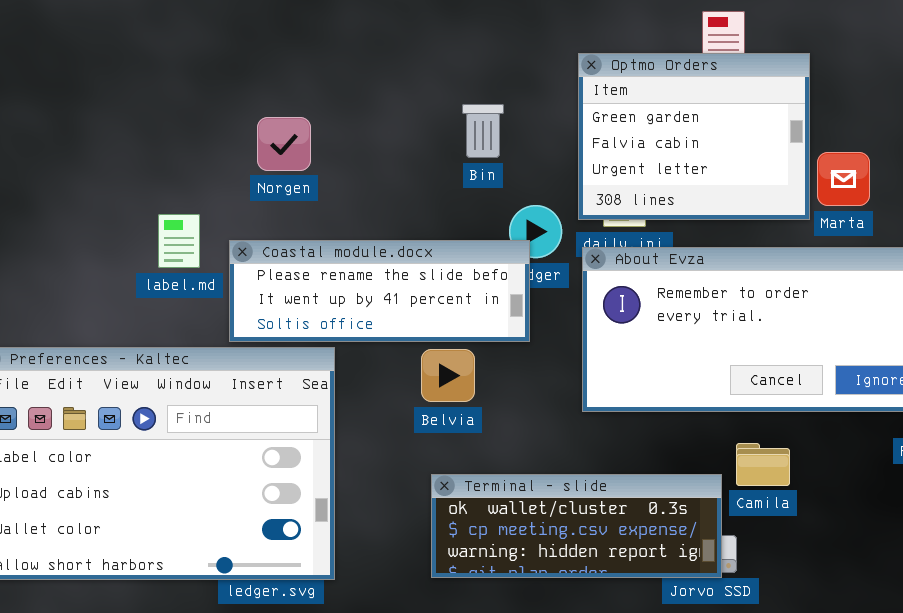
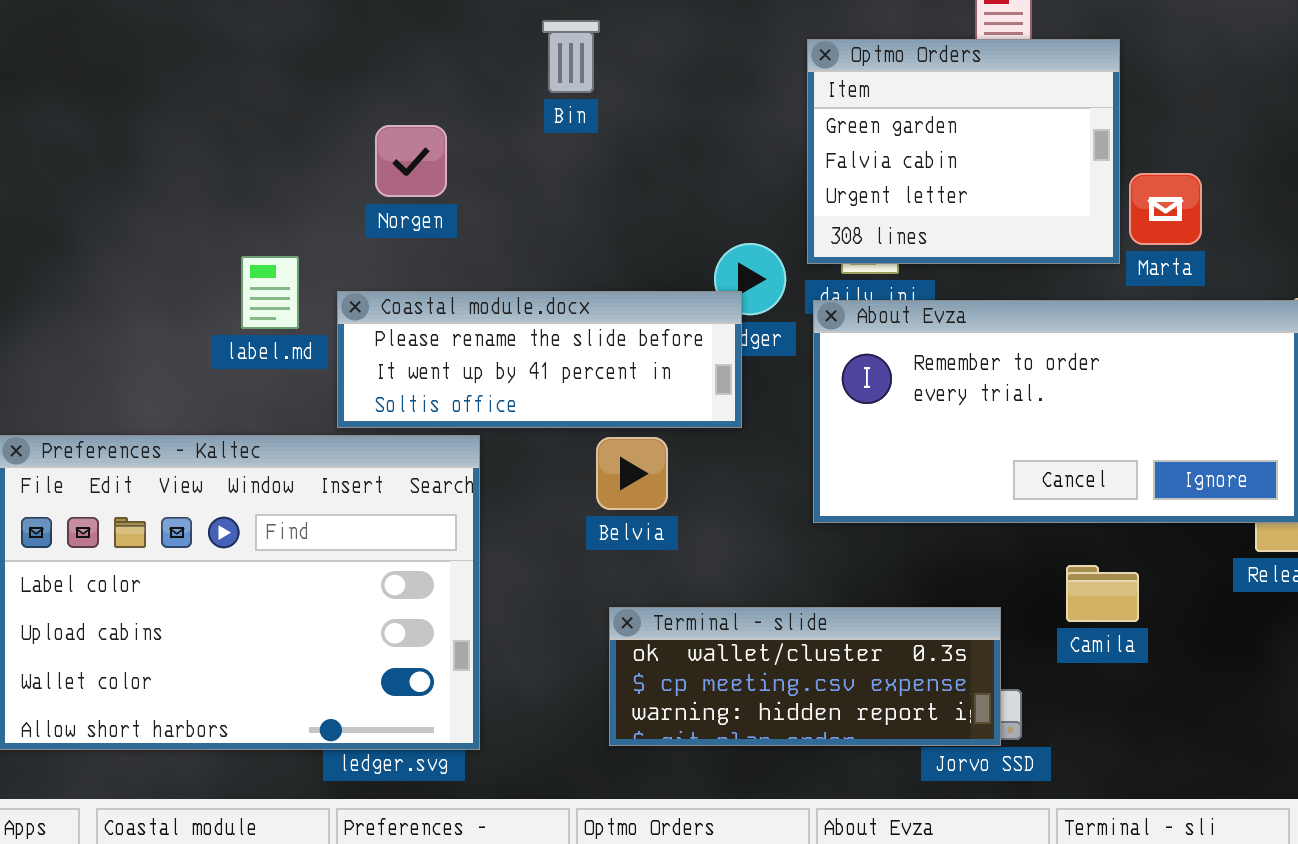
Bin: [462,104,504,158] -> [542,20,600,93], moved
Camila: [736,443,790,486] -> [1066,565,1139,622], moved

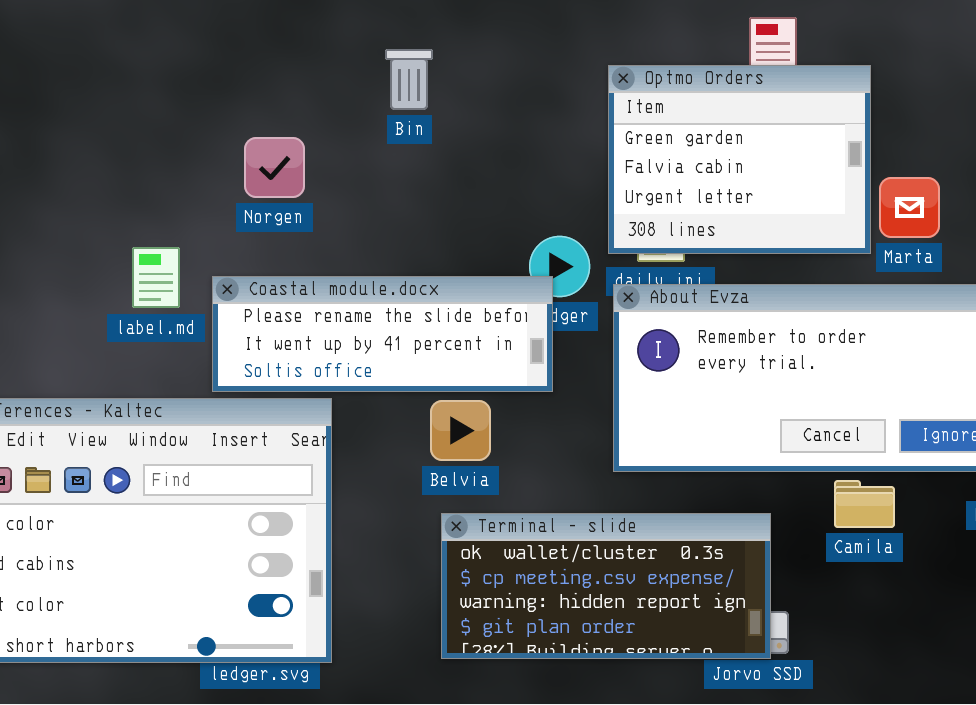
Camila: [1066,565,1139,622] -> [834,480,895,528], moved
Terminal - slide: [609,607,1001,746] -> [441,513,771,659], resized

